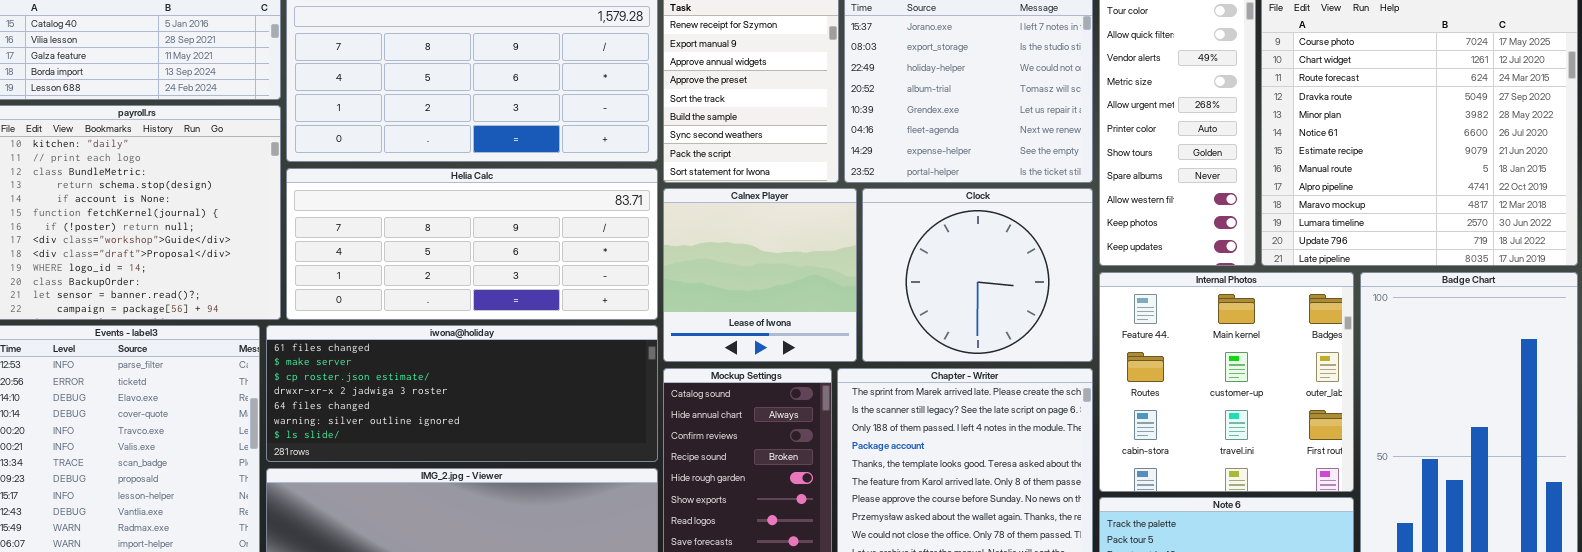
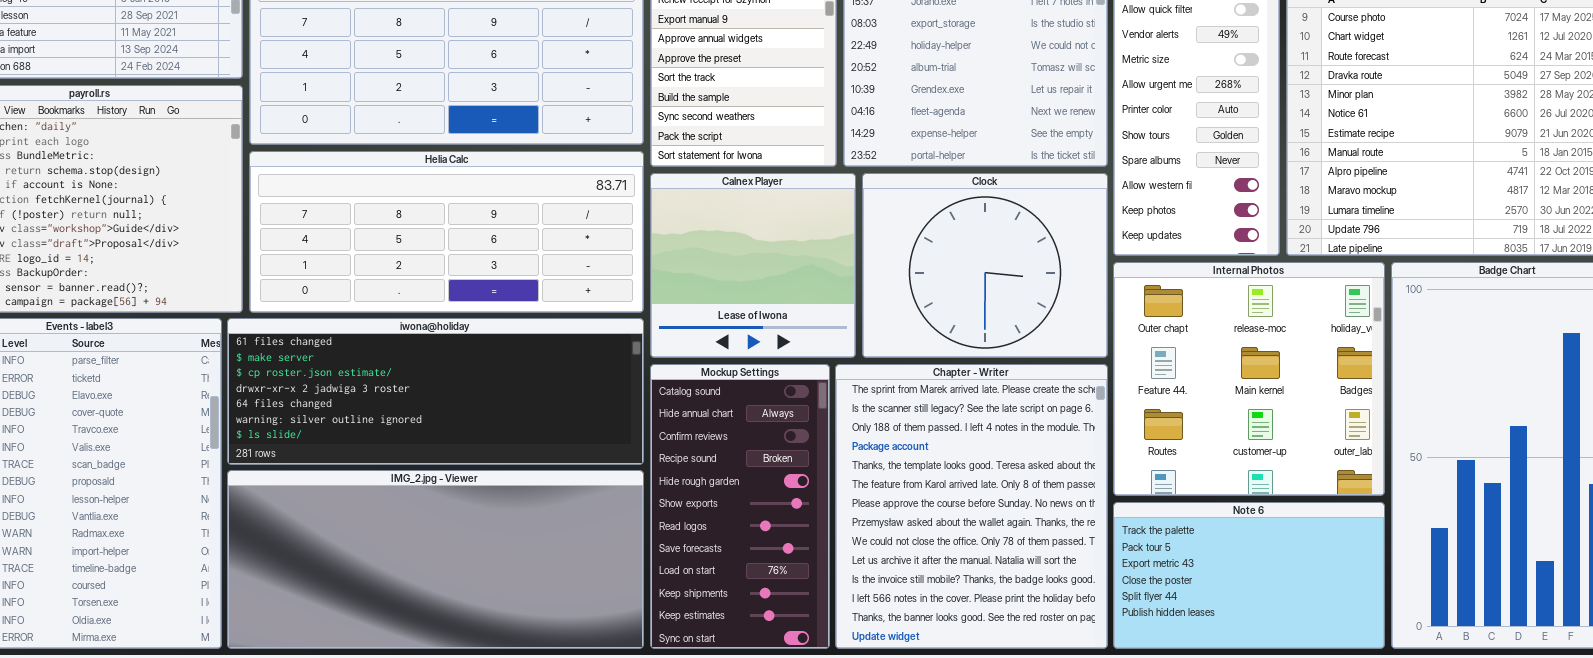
Internal Photos: [1099,272,1354,492] -> [1113,262,1385,496], scrolled up 1 row

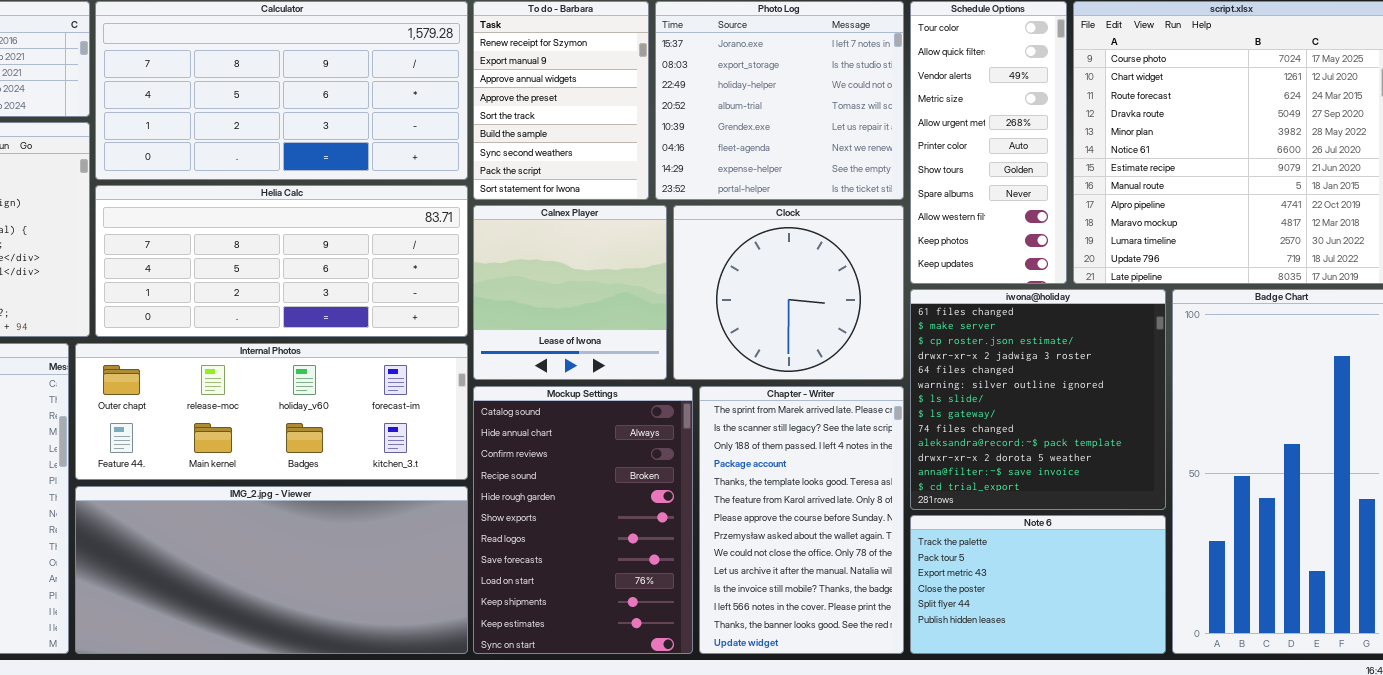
Internal Photos: [1113,262,1385,496] -> [75,343,468,480], moved, resized
iwona@holiday: [227,318,644,465] -> [910,289,1166,510], moved, resized
Mockup Settings: [650,364,830,649] -> [473,386,693,654], resized
Chapter - Writer: [835,364,1108,649] -> [699,386,904,654], resized

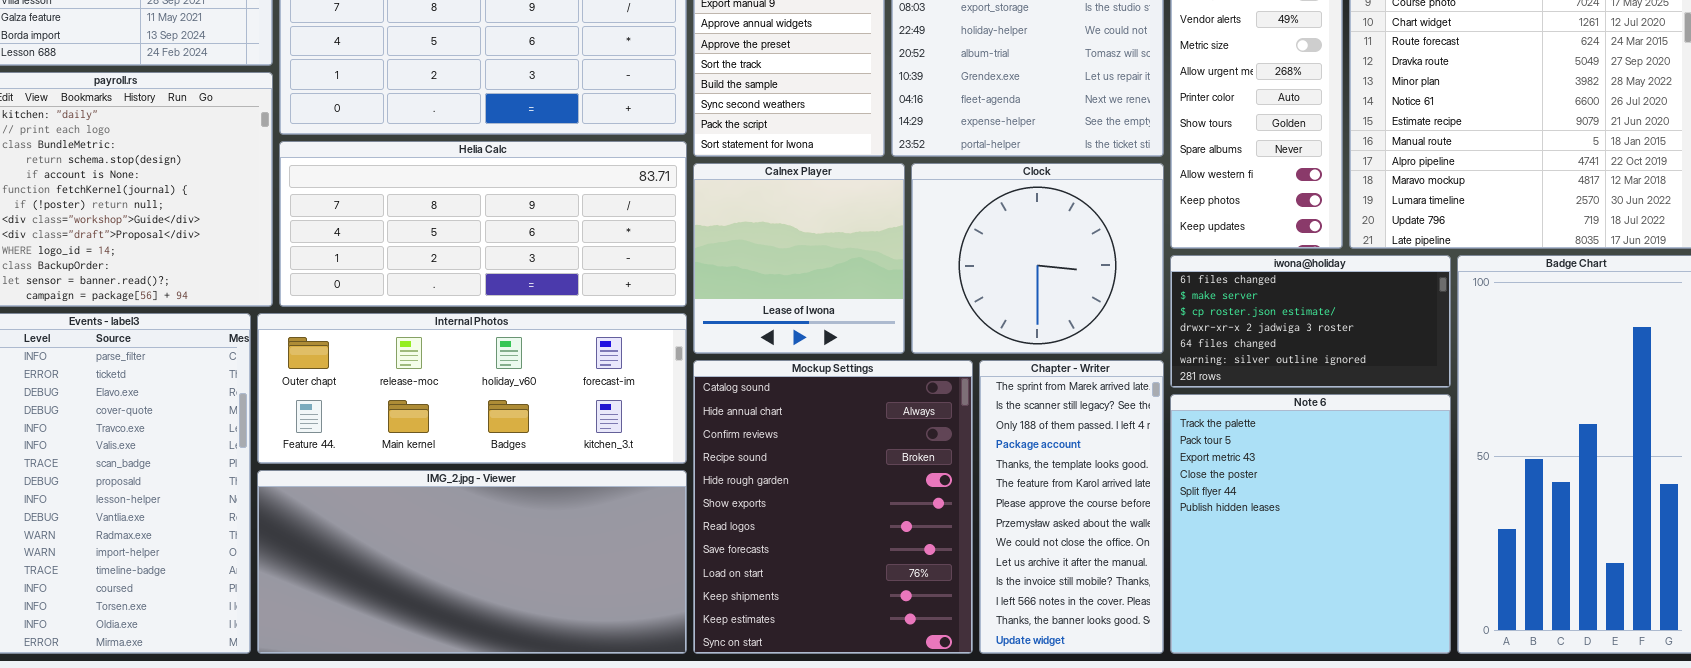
iwona@holiday: [910,289,1166,510] -> [1170,255,1451,388], resized
Mockup Settings: [473,386,693,654] -> [693,360,973,654], resized
Chapter - Writer: [699,386,904,654] -> [979,360,1164,654], resized
Note 6: [910,515,1166,654] -> [1170,394,1451,654], resized

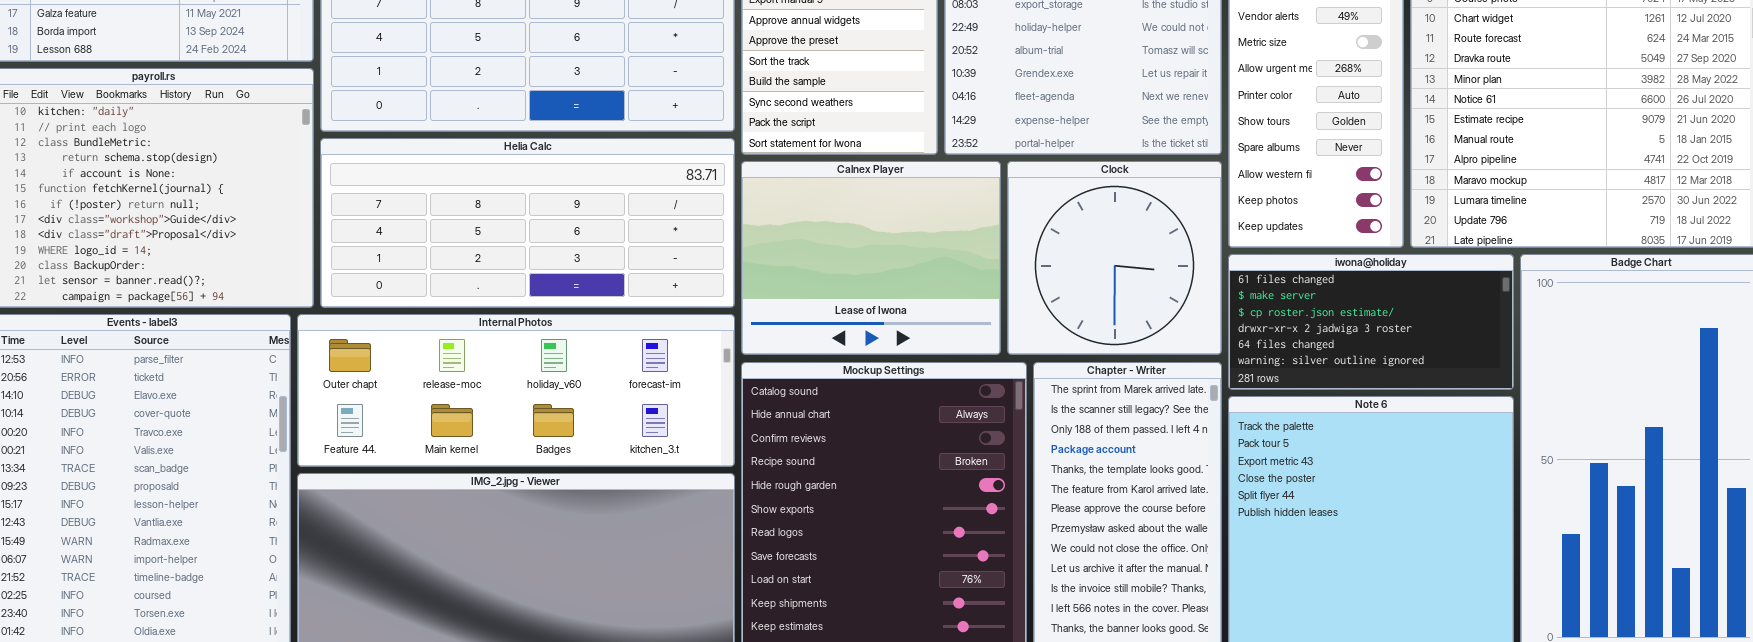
Calnex Player: [693,163,905,354] -> [741,161,1001,355], resized
Clock: [911,163,1164,354] -> [1007,161,1222,355], resized

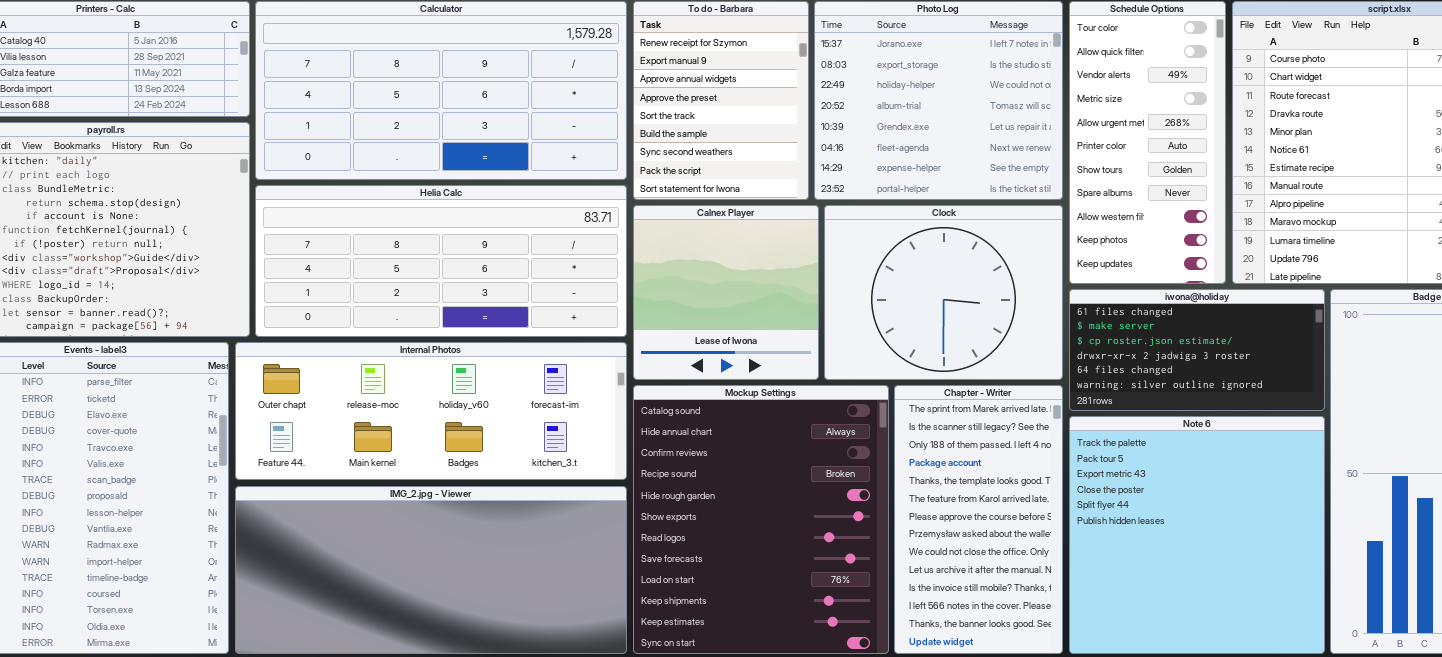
Calnex Player: [741,161,1001,355] -> [633,205,819,380], resized
Clock: [1007,161,1222,355] -> [824,205,1063,380], resized

